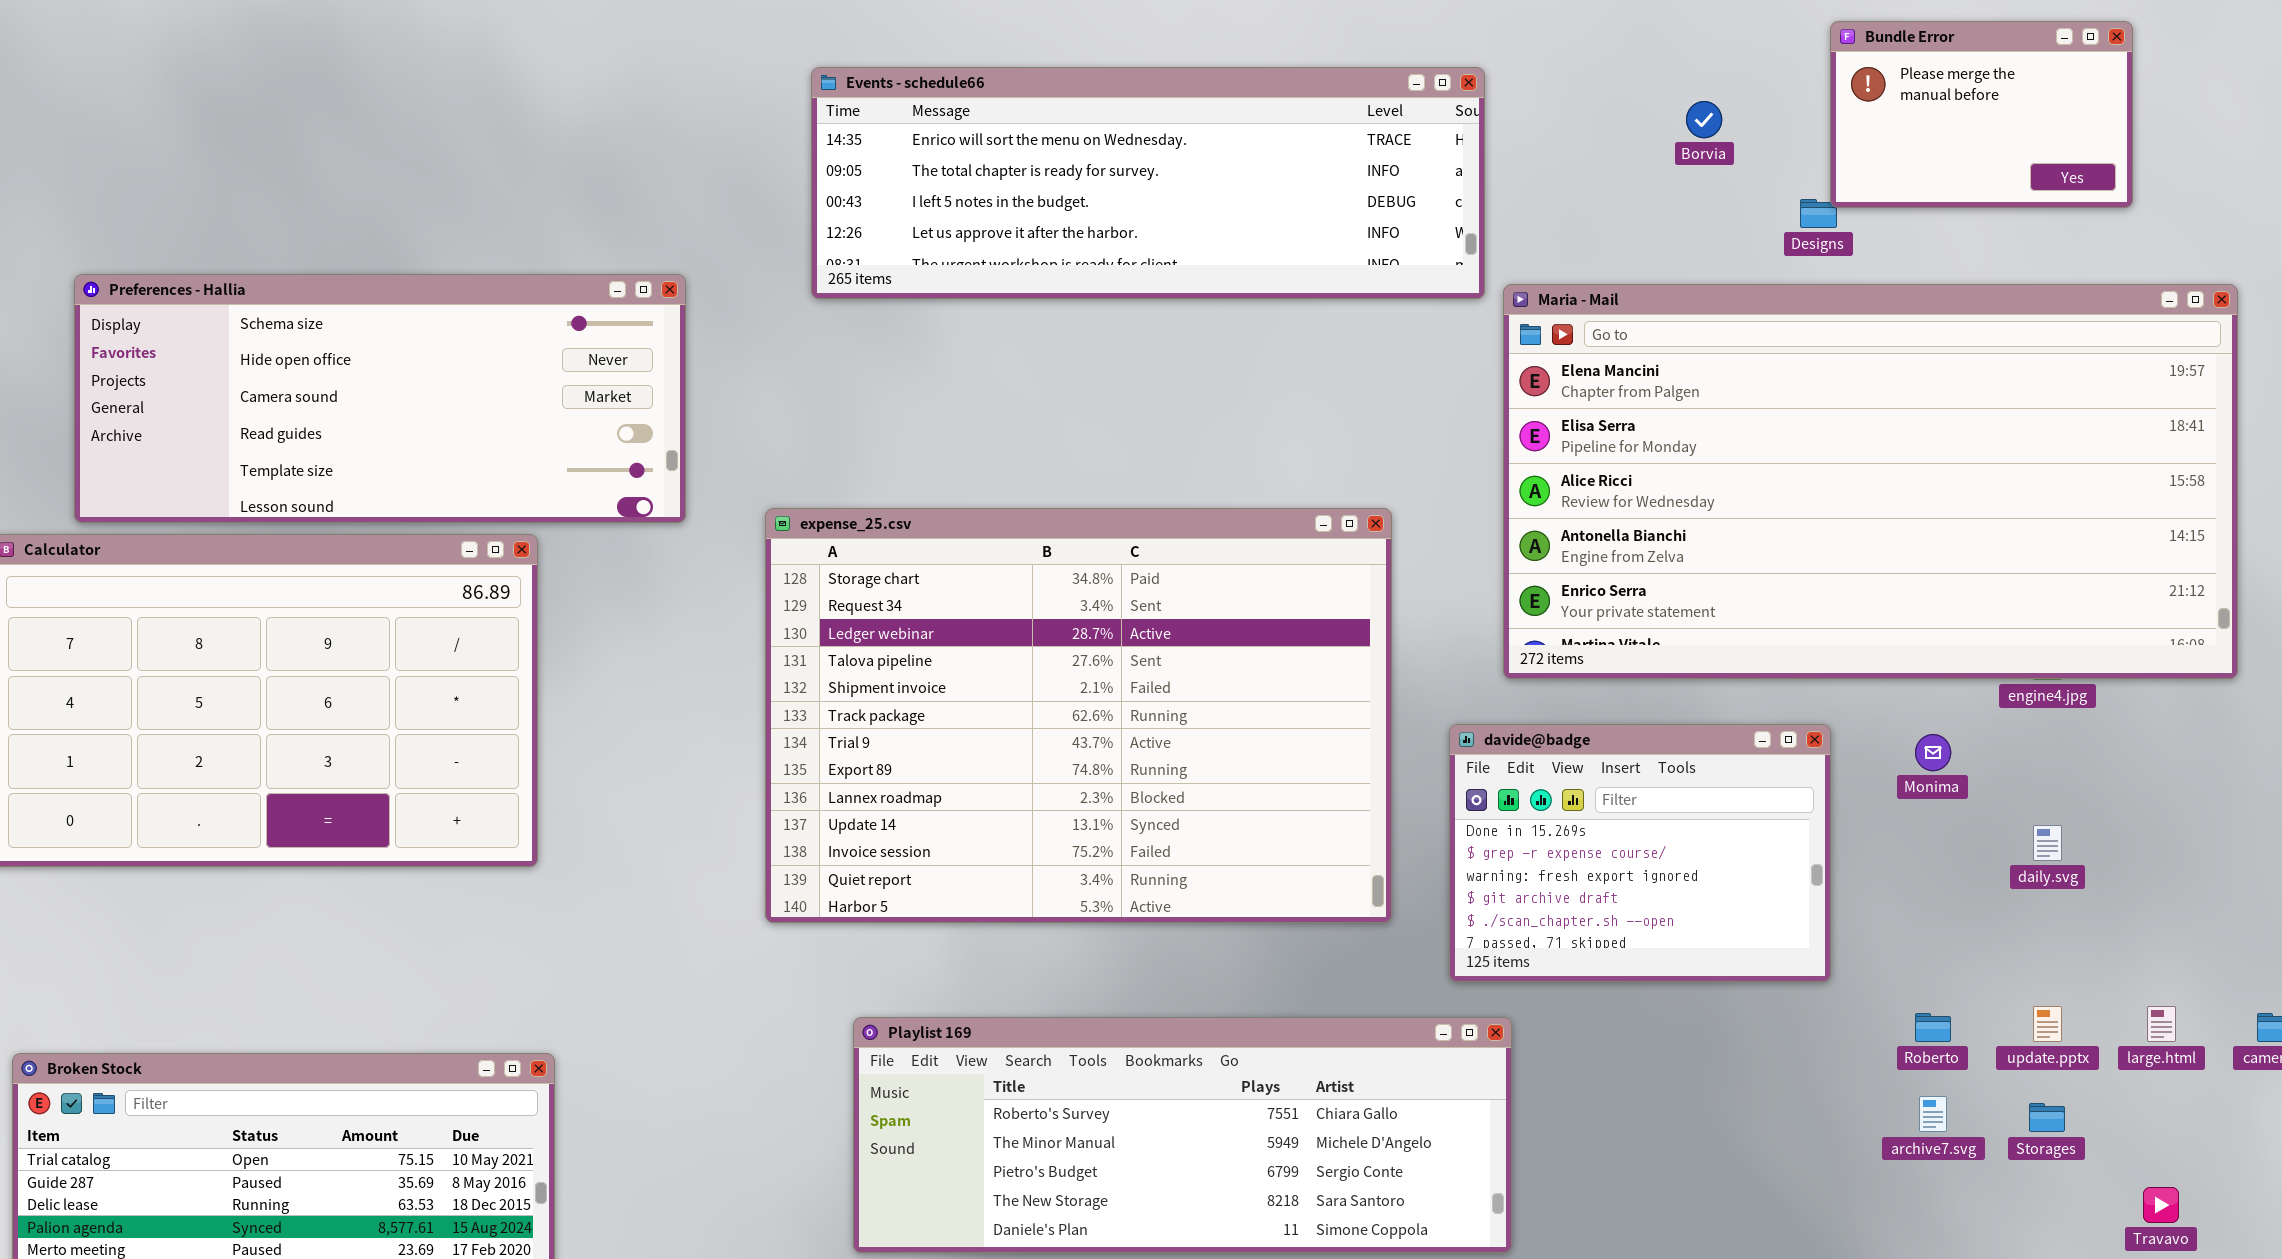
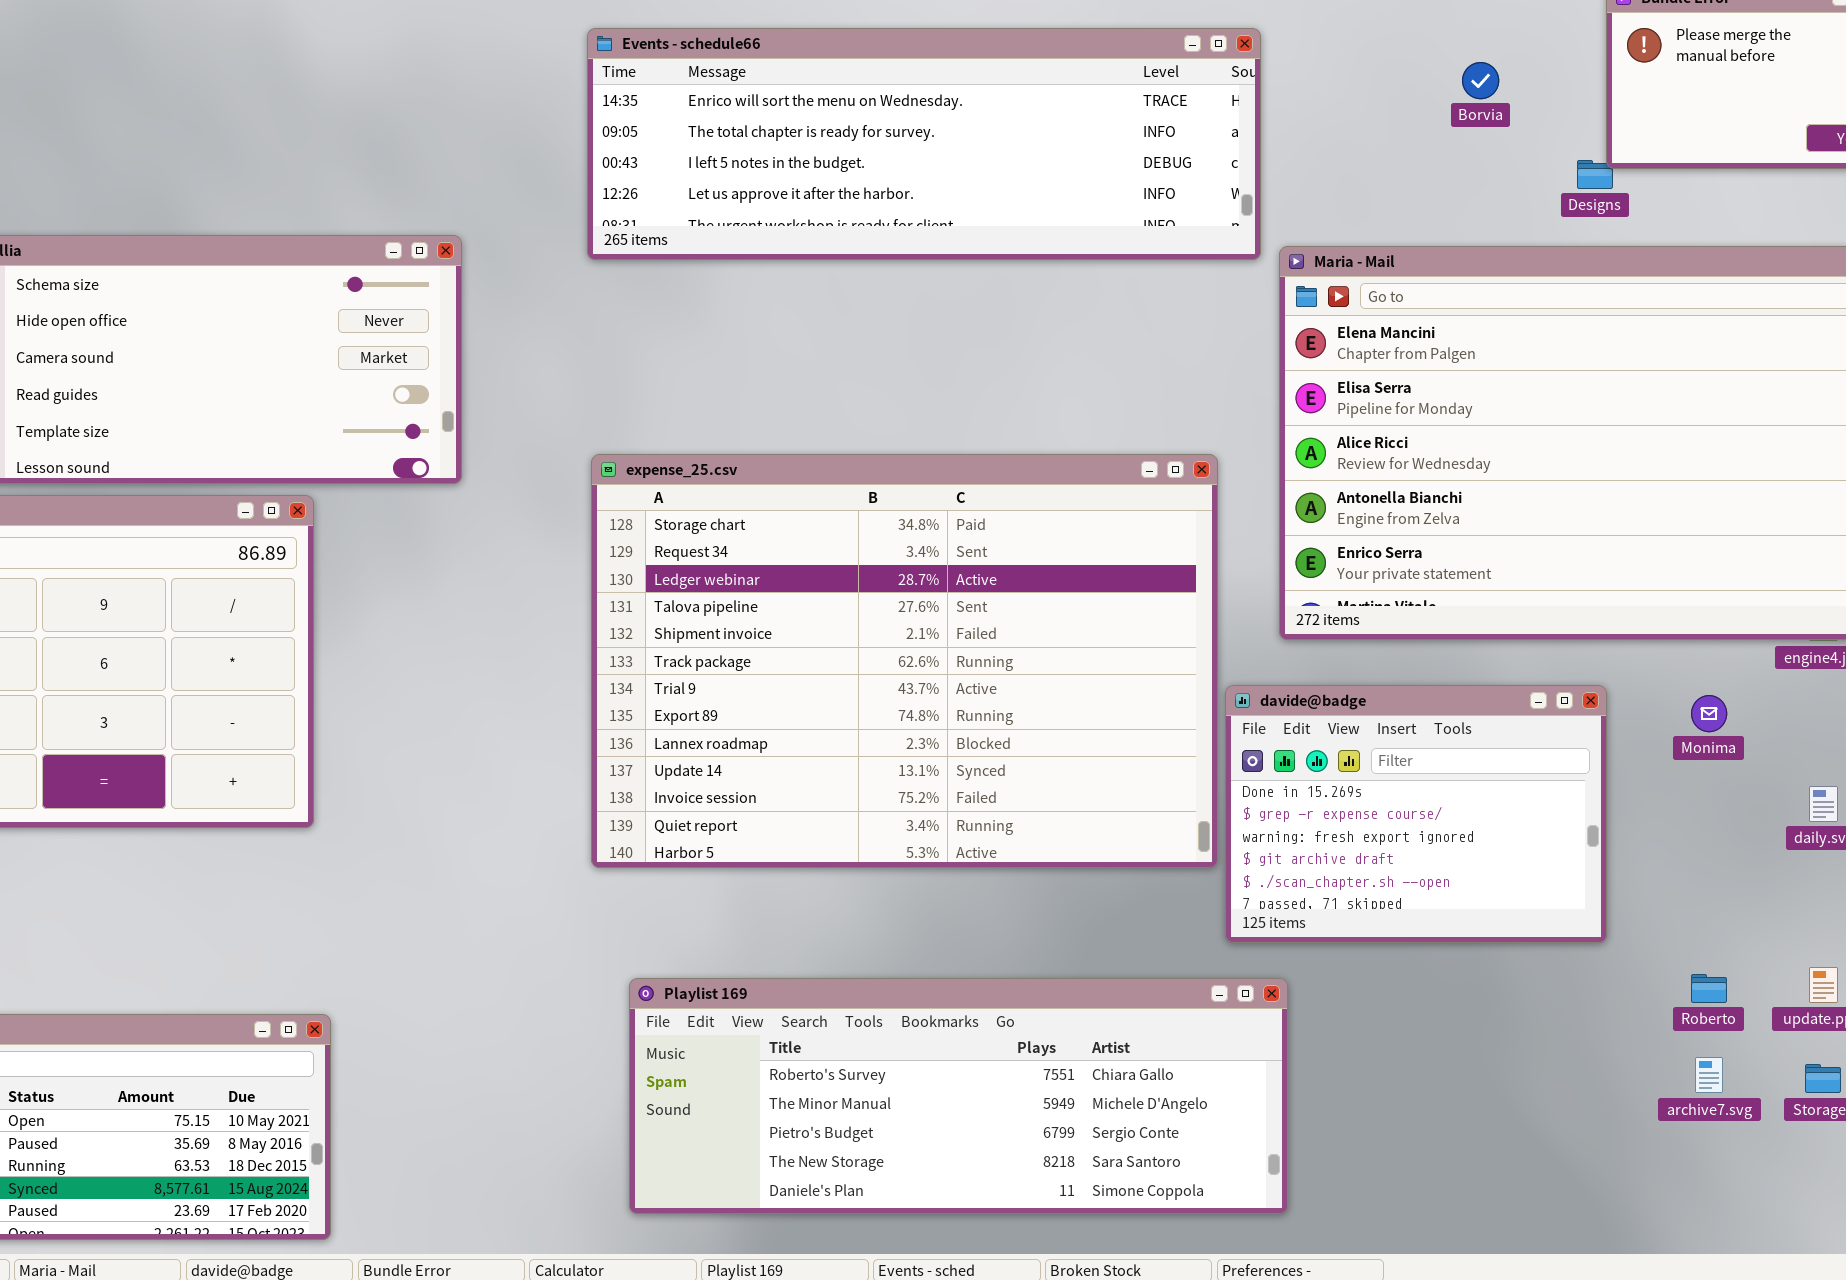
expense_25.csv: [765,508,1392,923] -> [591,454,1218,868], moved

